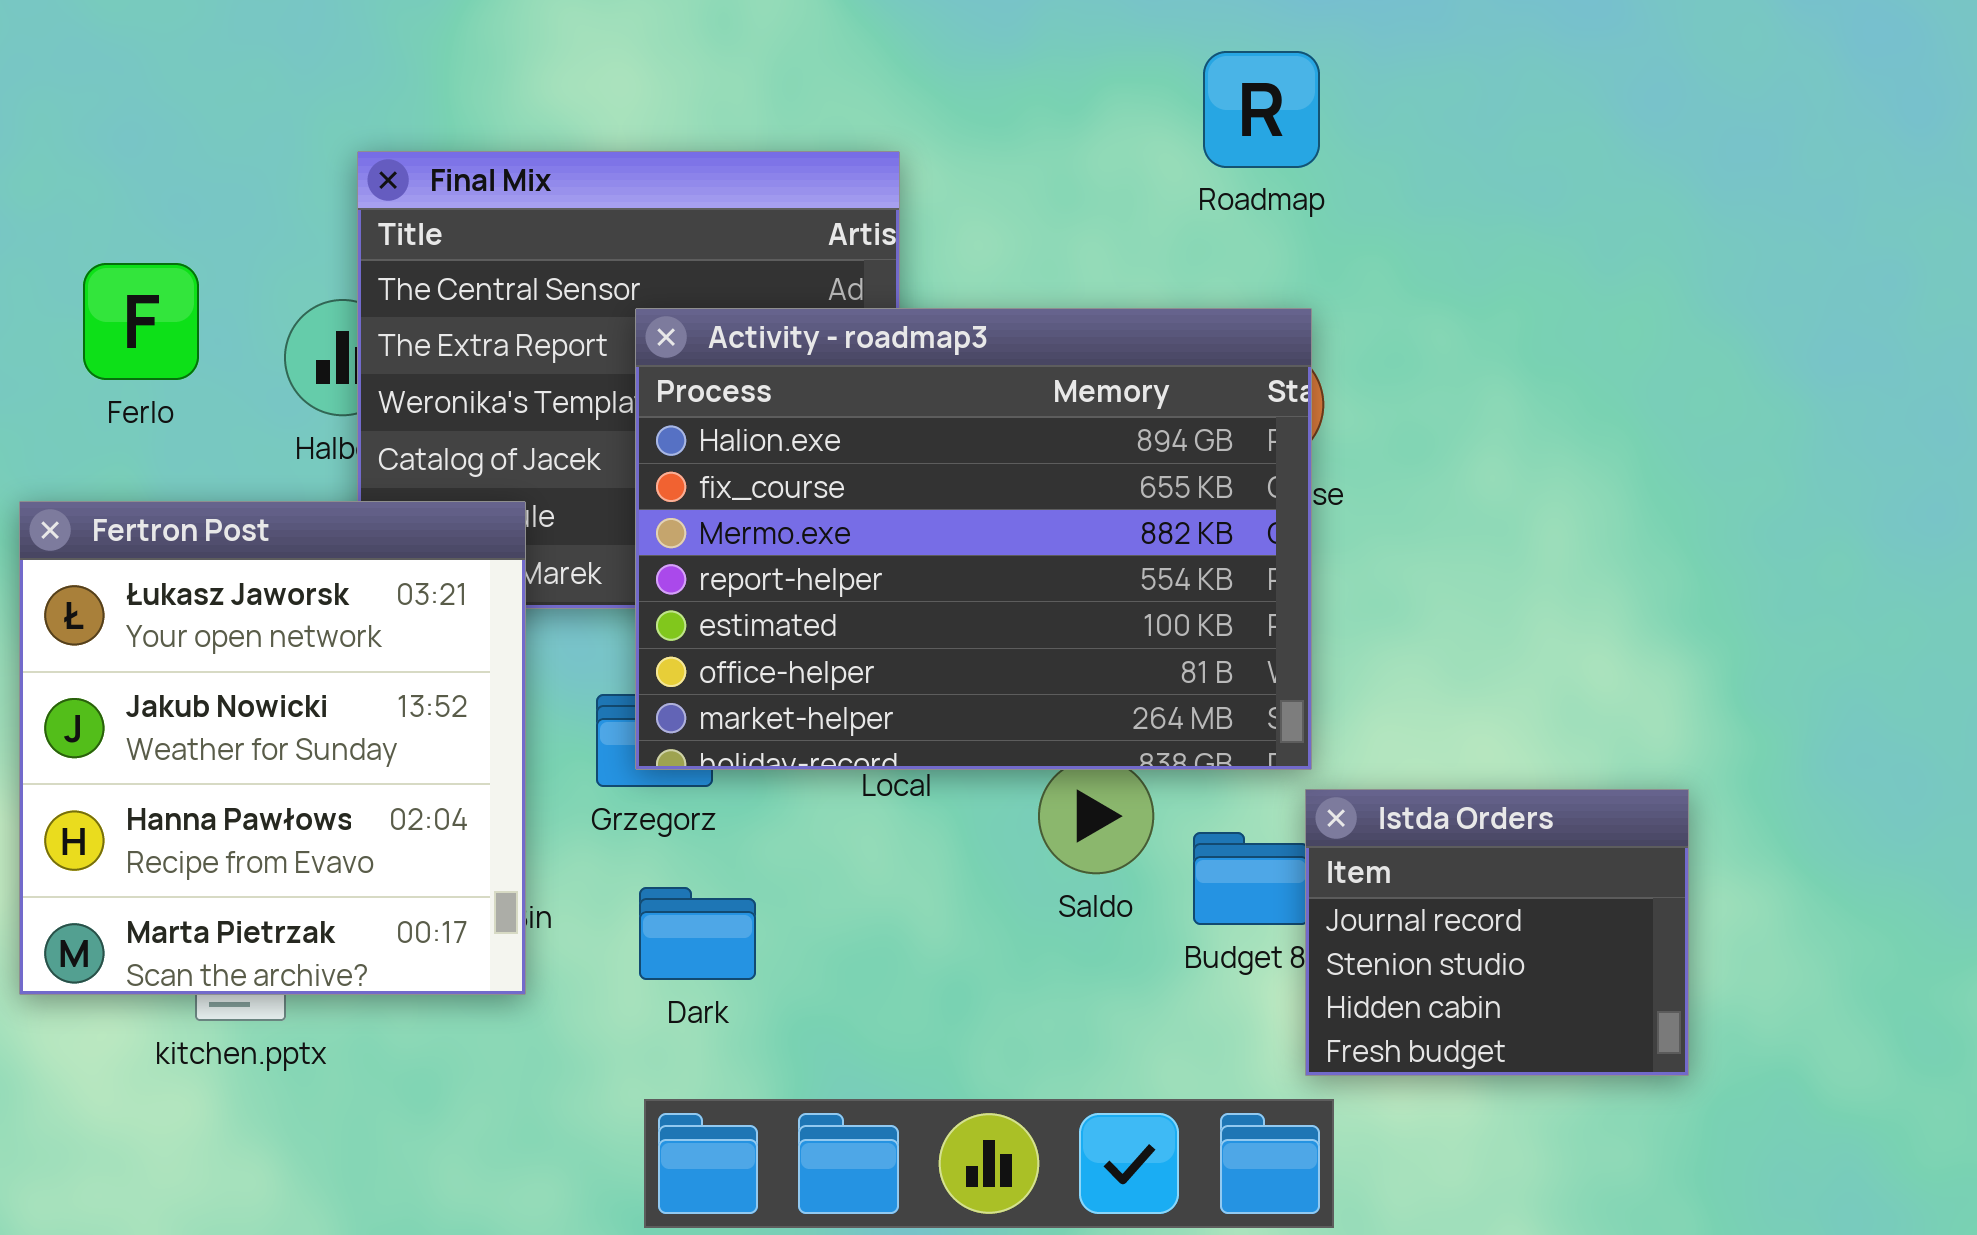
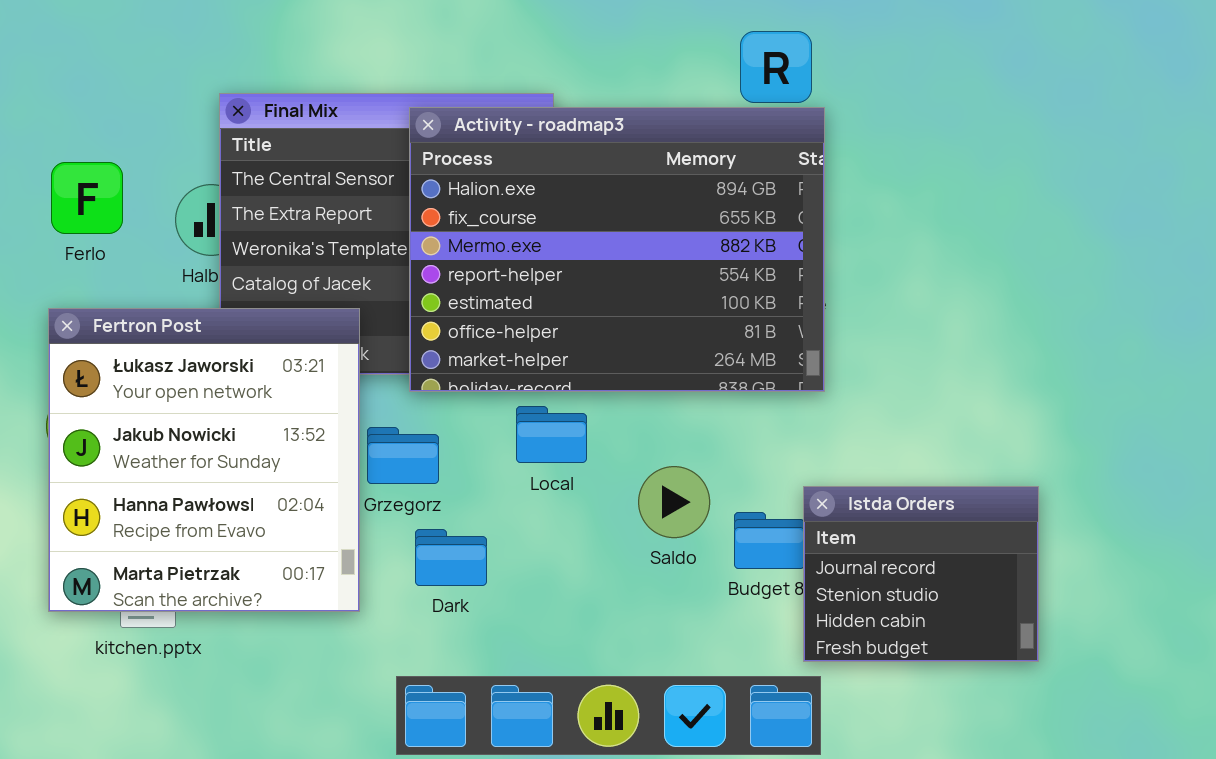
Activity - roadmap3: [635,308,1312,770] -> [409,107,825,392], moved
Fertron Post: [19,501,526,995] -> [48,308,360,612], moved
Dark: [639,887,756,980] -> [415,529,487,586], moved

